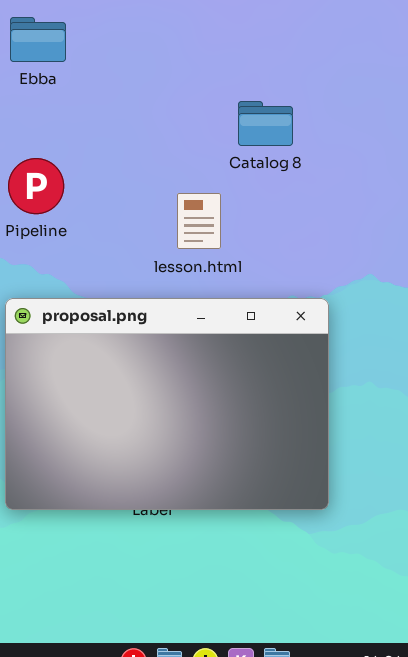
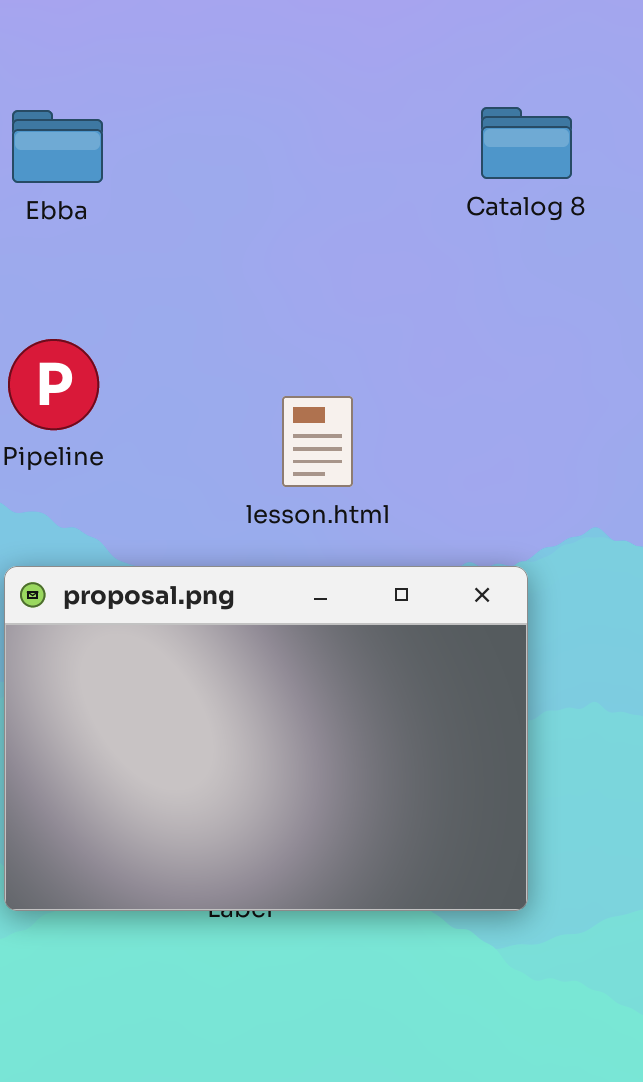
Catalog 8: [238,101,293,146] -> [481,107,572,179], moved

